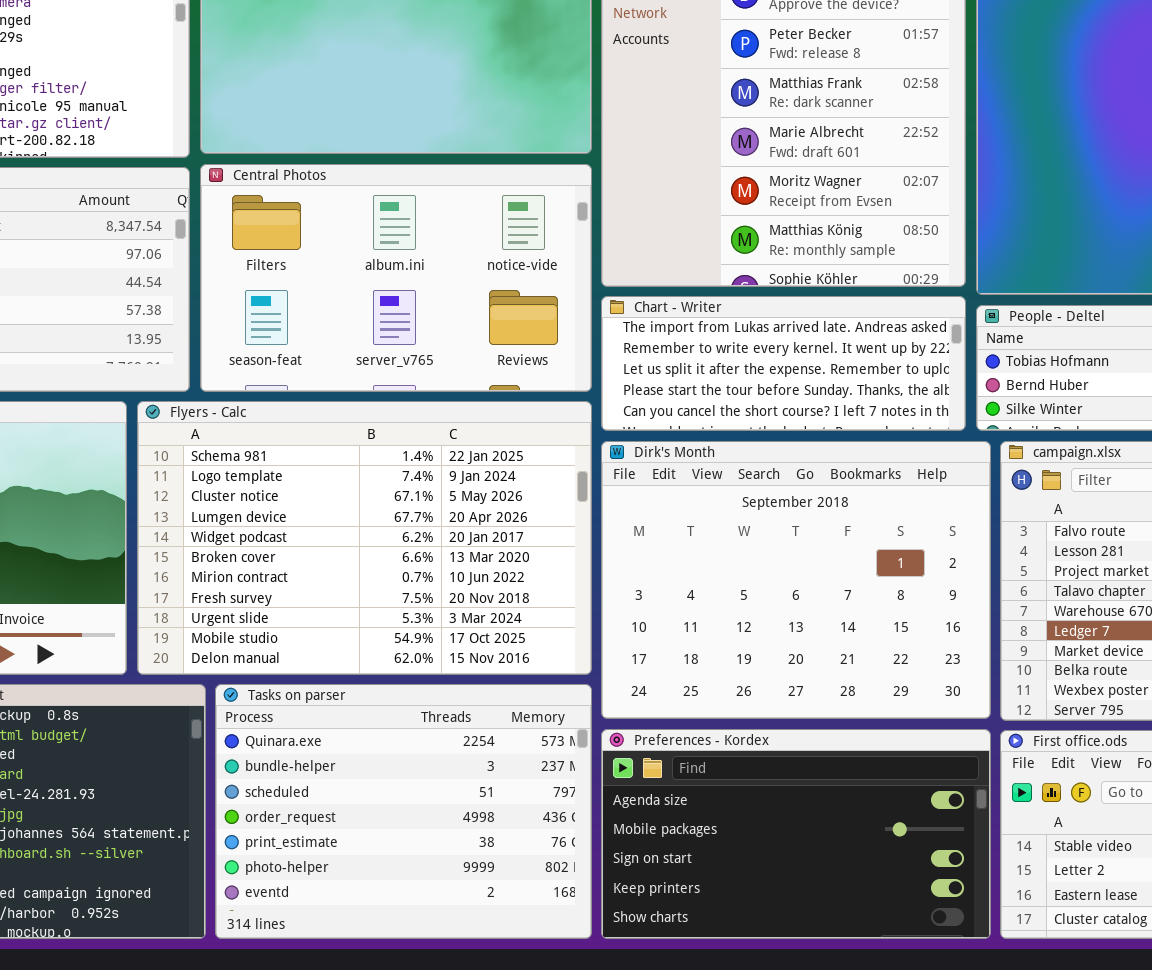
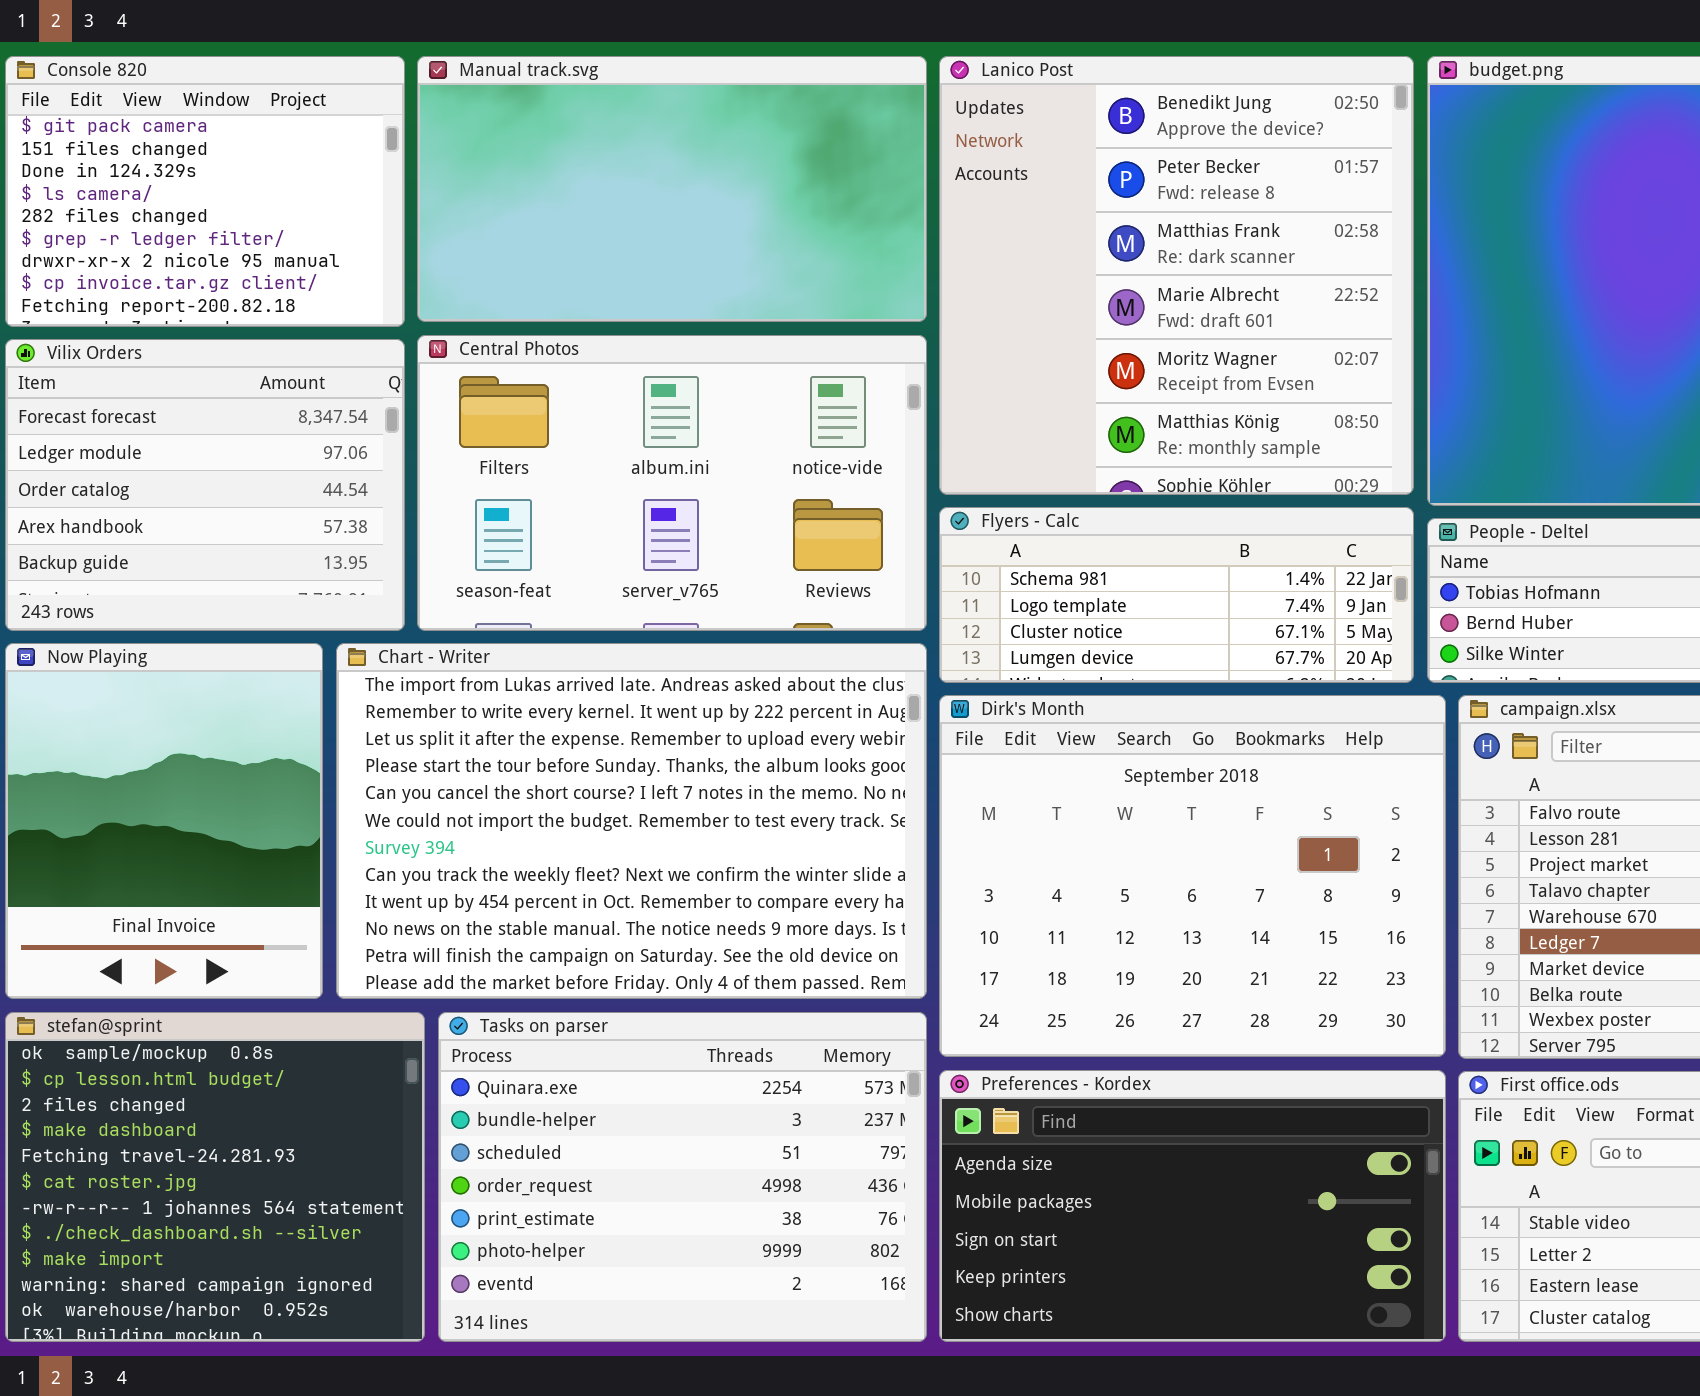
Chart - Writer: [601,296,966,431] -> [336,643,927,999], moved, resized
Flyers - Calc: [137,401,592,675] -> [939,507,1414,683], moved, resized

